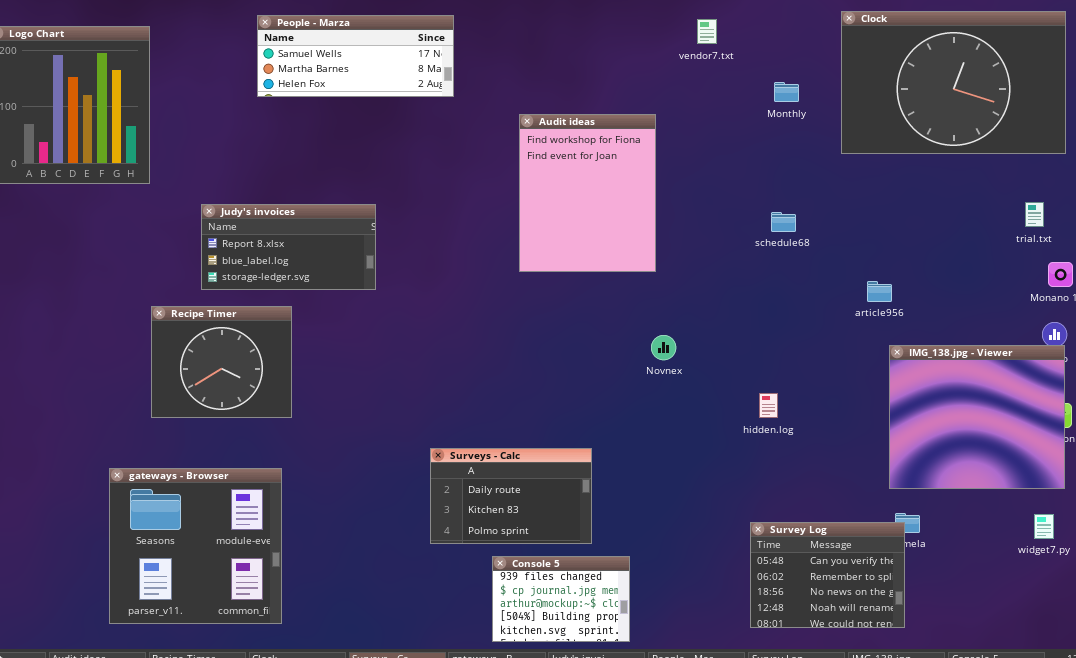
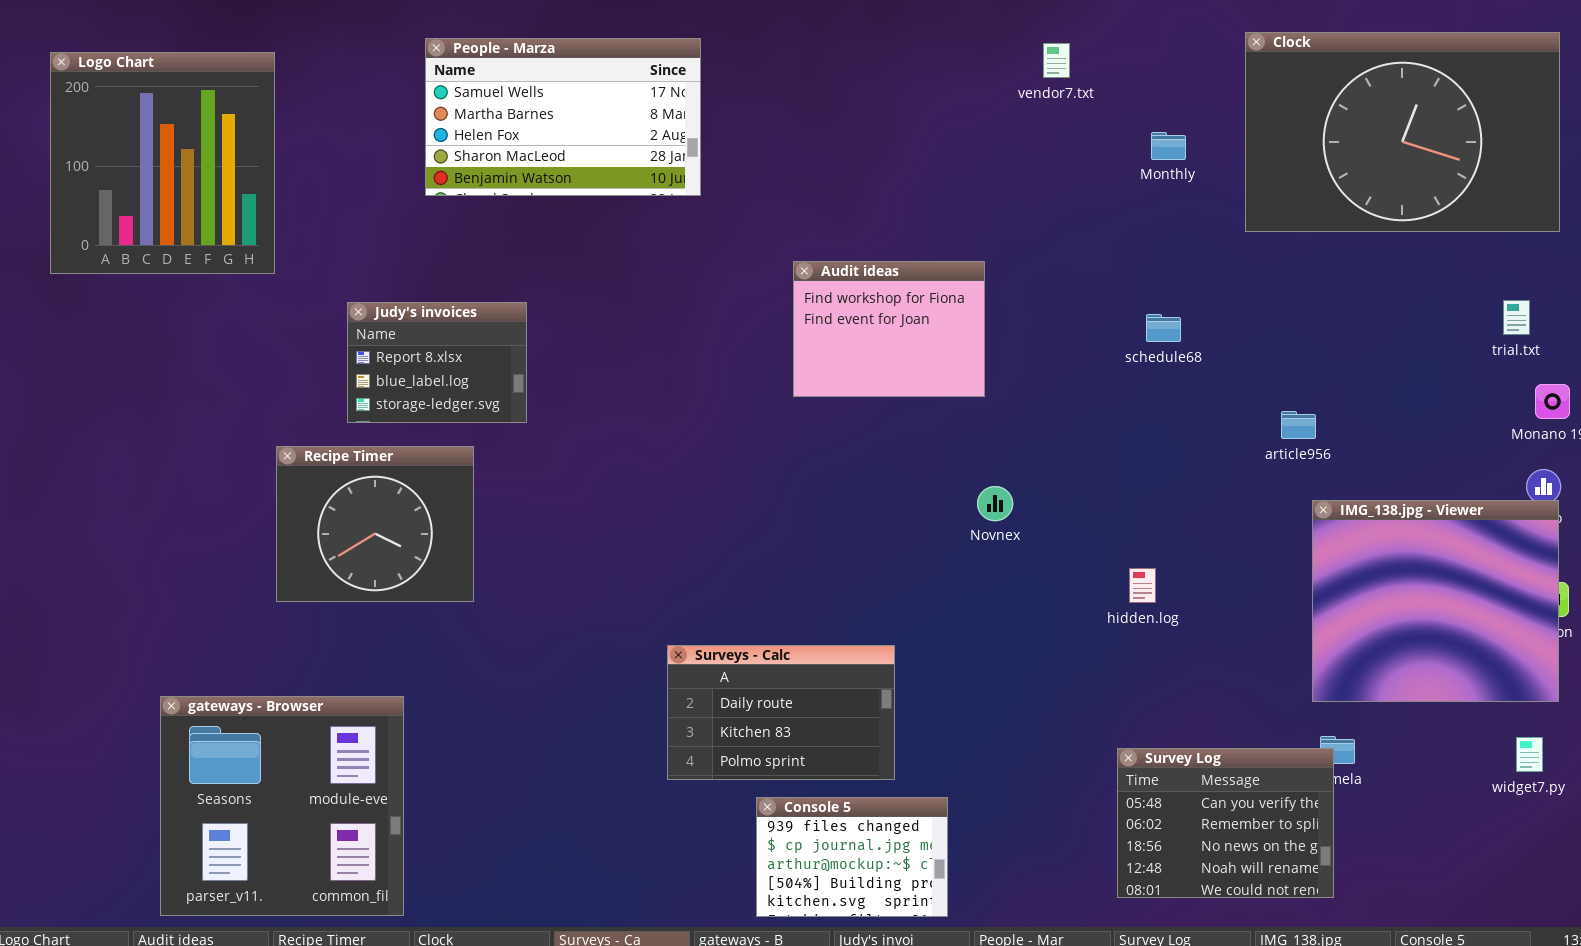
People - Marza: [257,15,454,97] -> [425,38,701,196], resized
Audit ideas: [519,114,656,272] -> [793,261,985,397], resized
Judy's invoices: [201,204,376,290] -> [347,302,527,423], resized
gateways - Browser: [109,468,282,624] -> [160,696,404,916], moved

